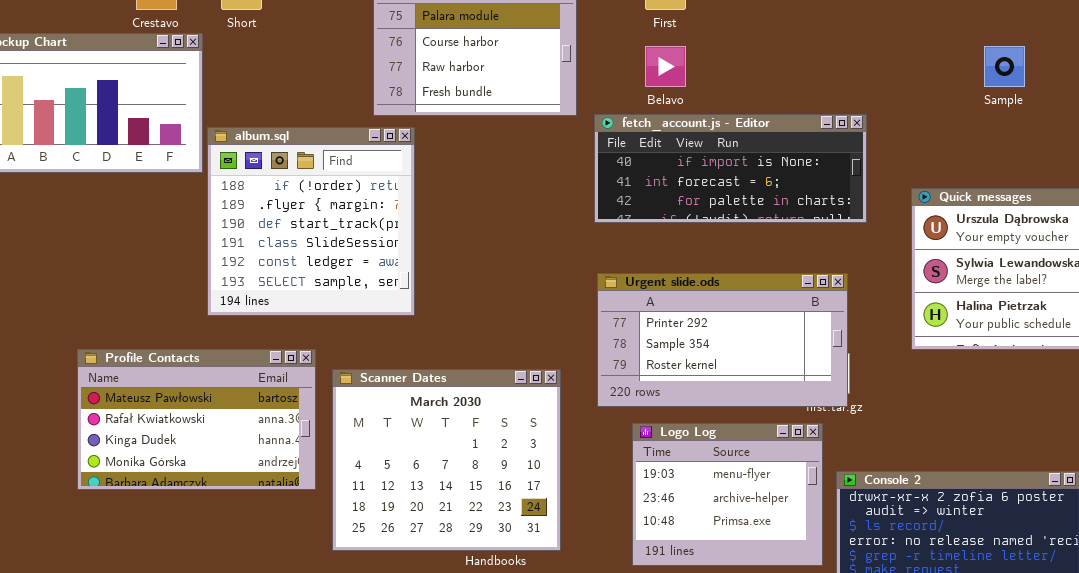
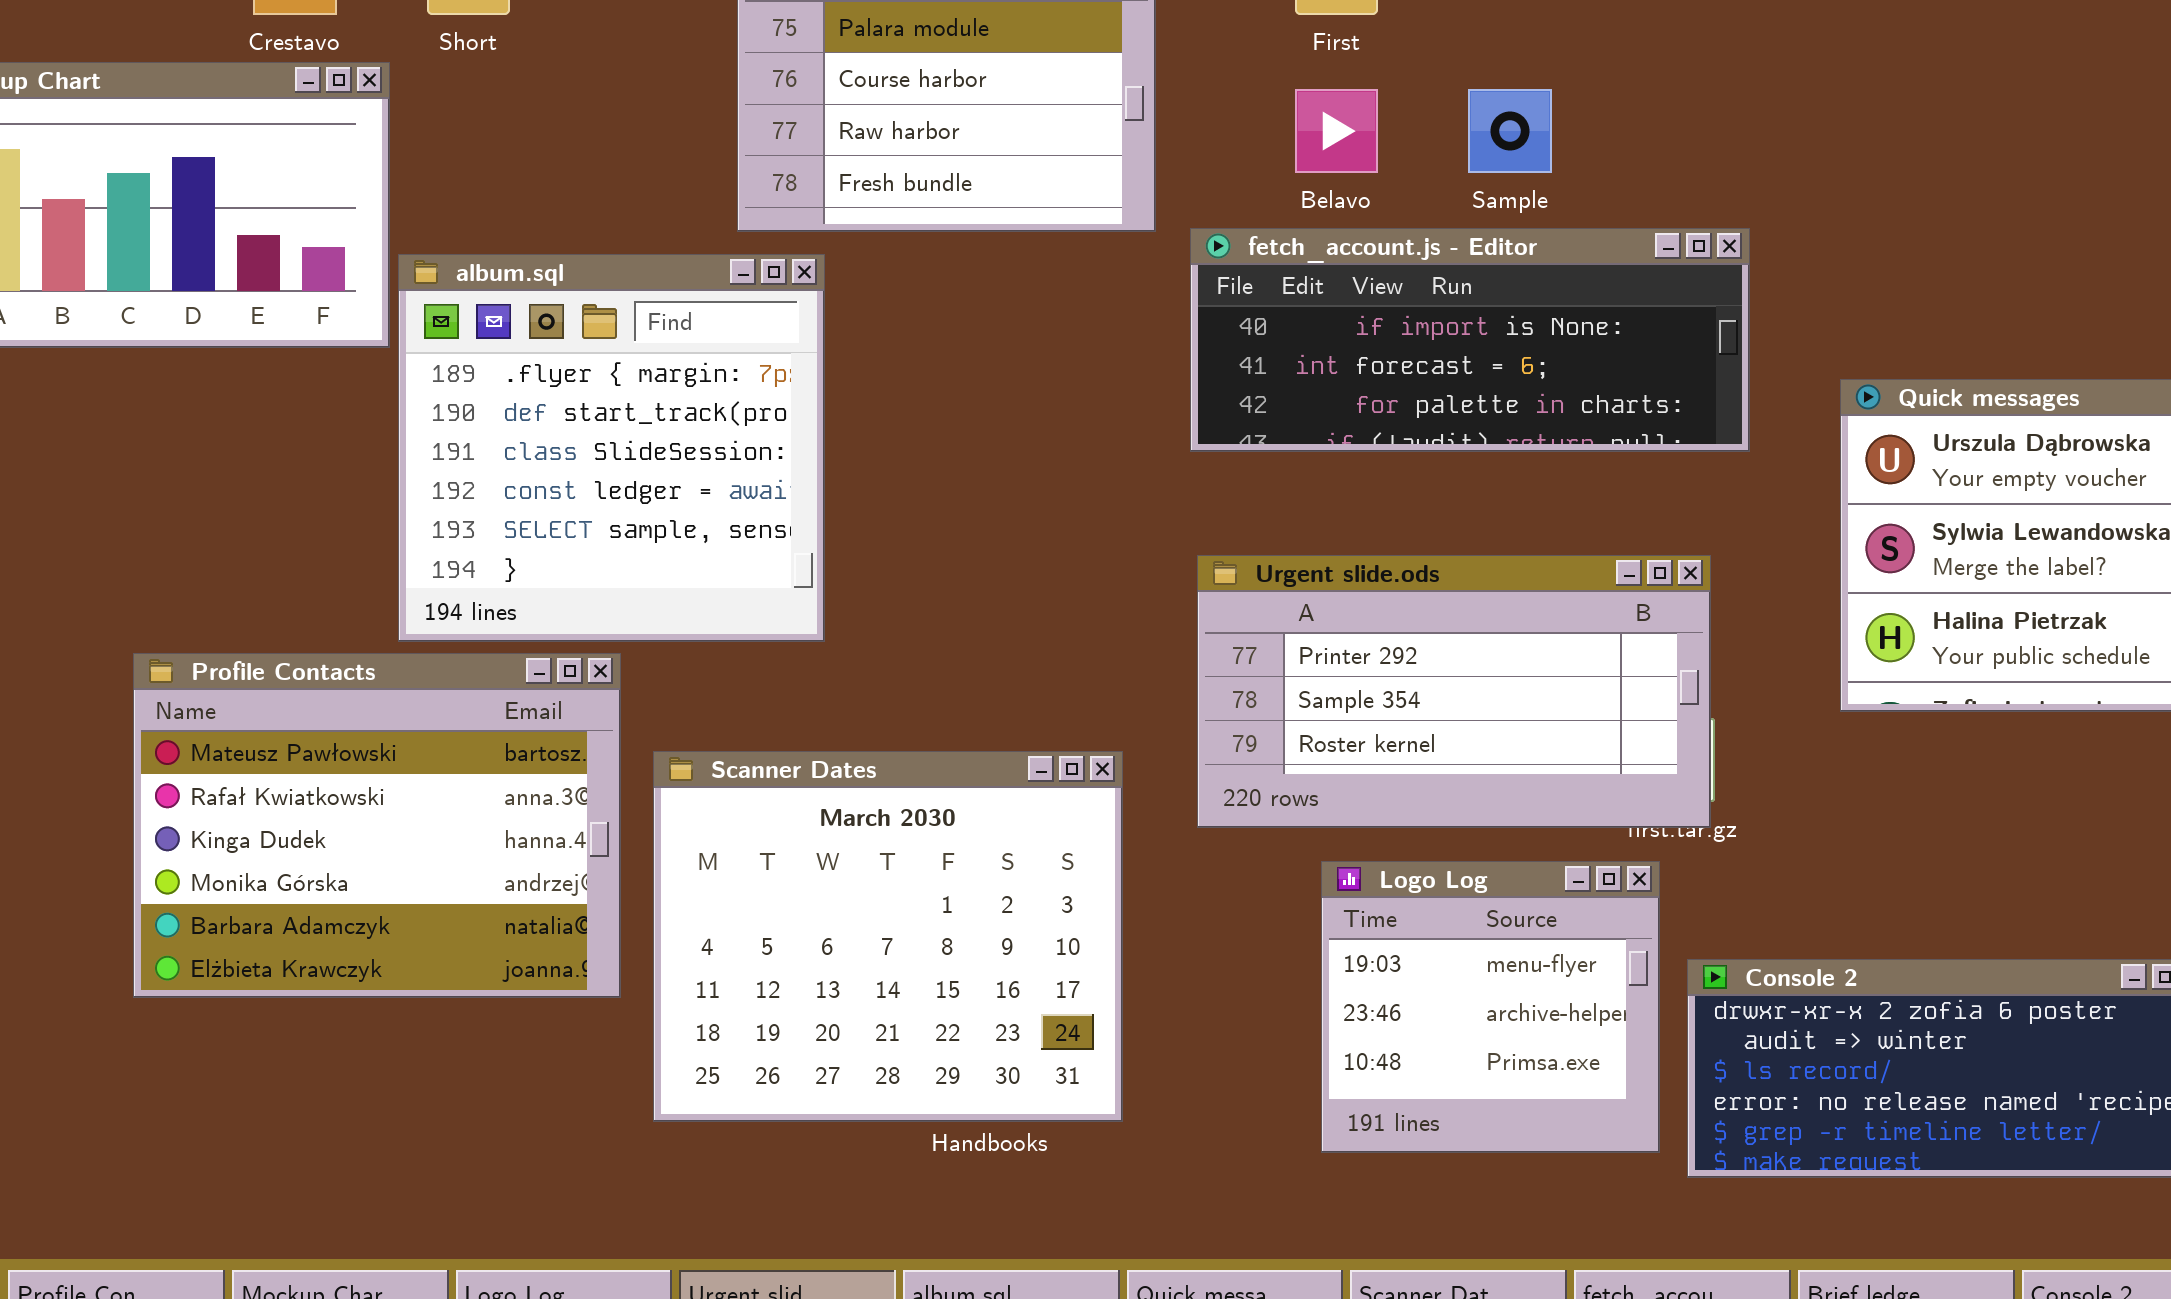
Sample: [984,46,1025,87] -> [1468,89,1552,173], moved
album.sql: [207,127,415,316] -> [398,254,825,642], scrolled down 1 row
Profile Contacts: [77,349,316,490] -> [133,653,621,998], resized
Logo Log: [632,423,823,566] -> [1321,861,1660,1153], resized

